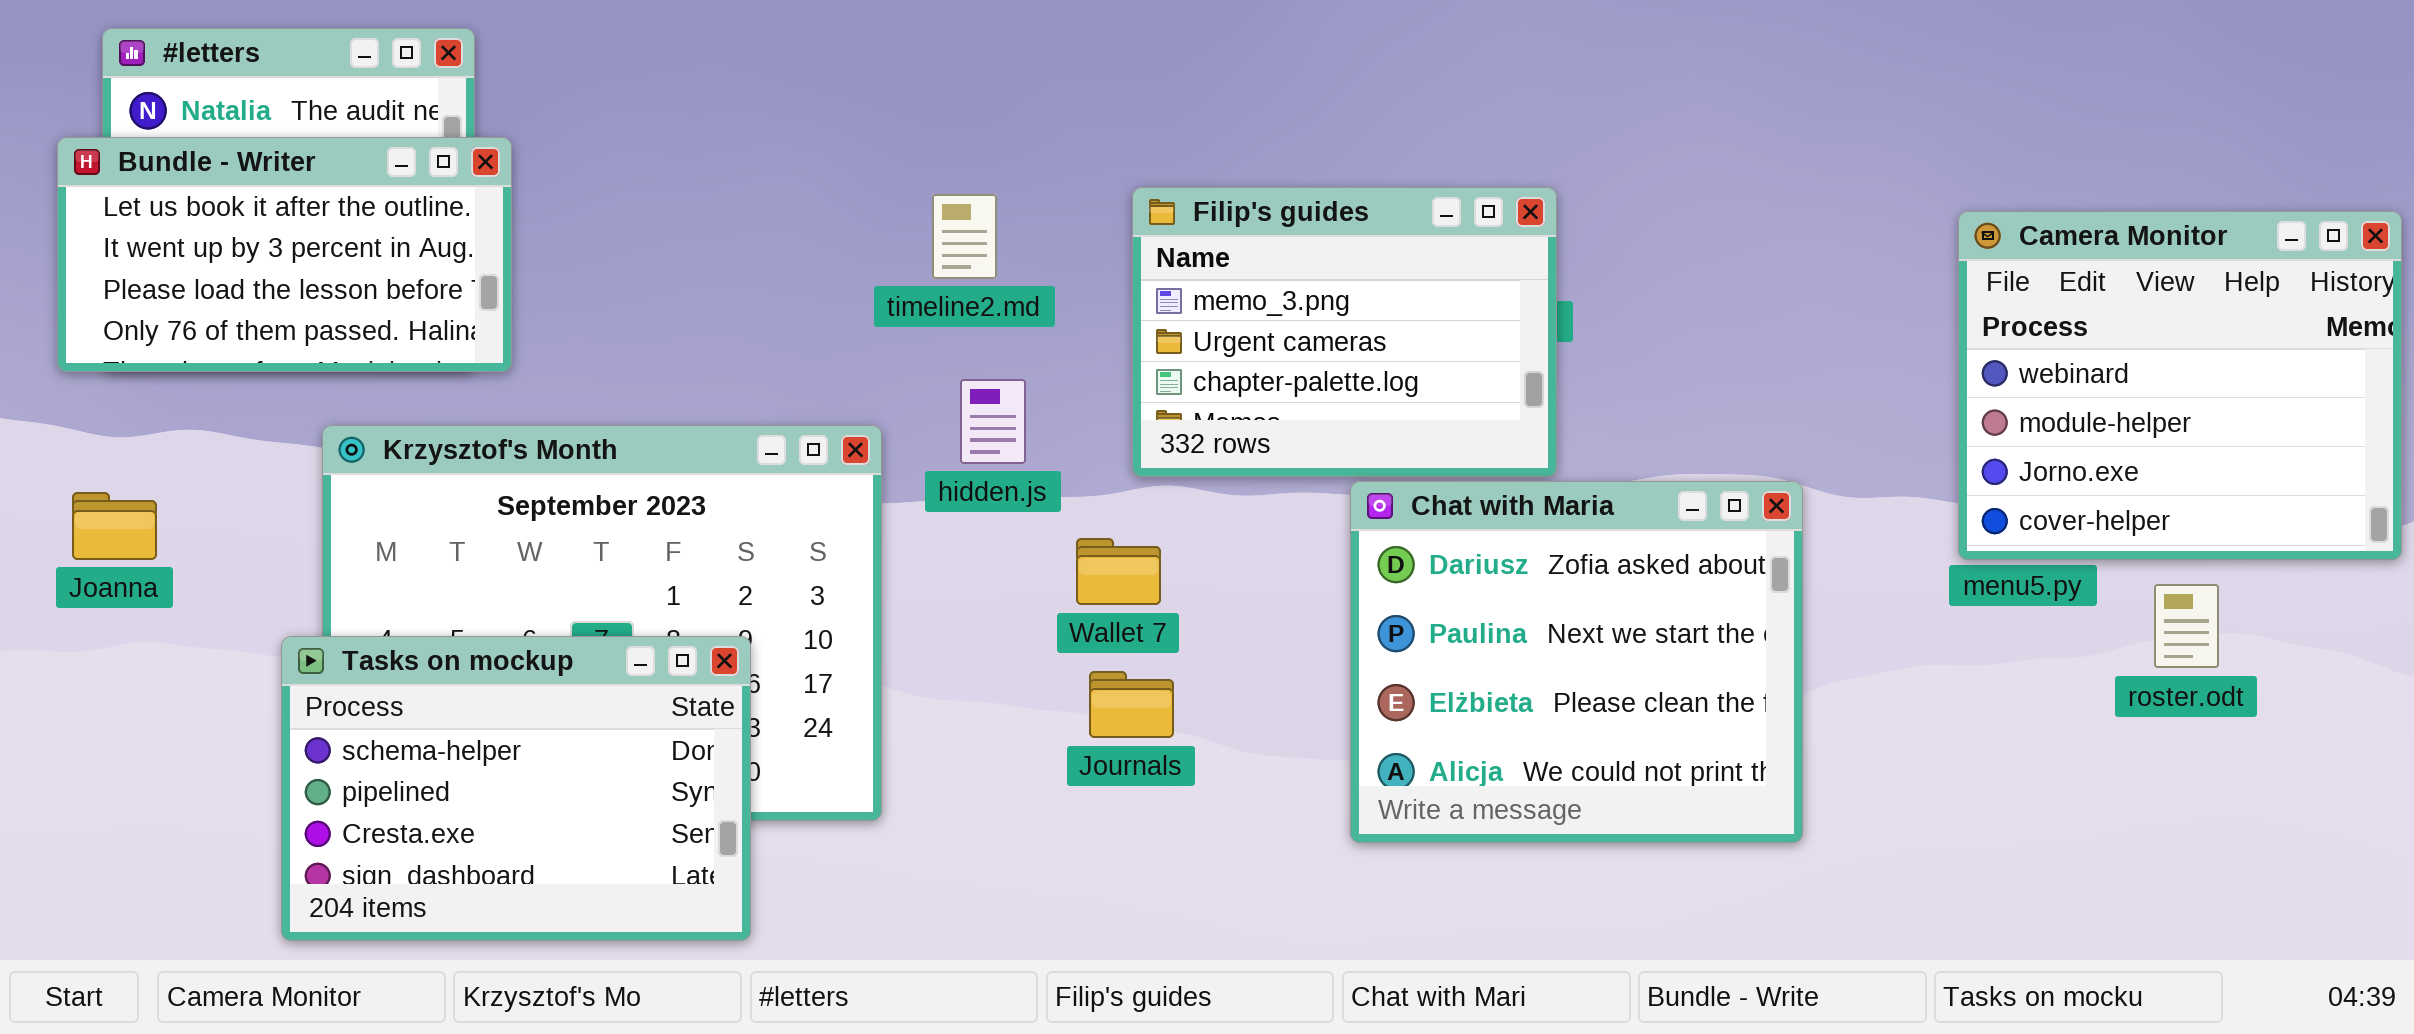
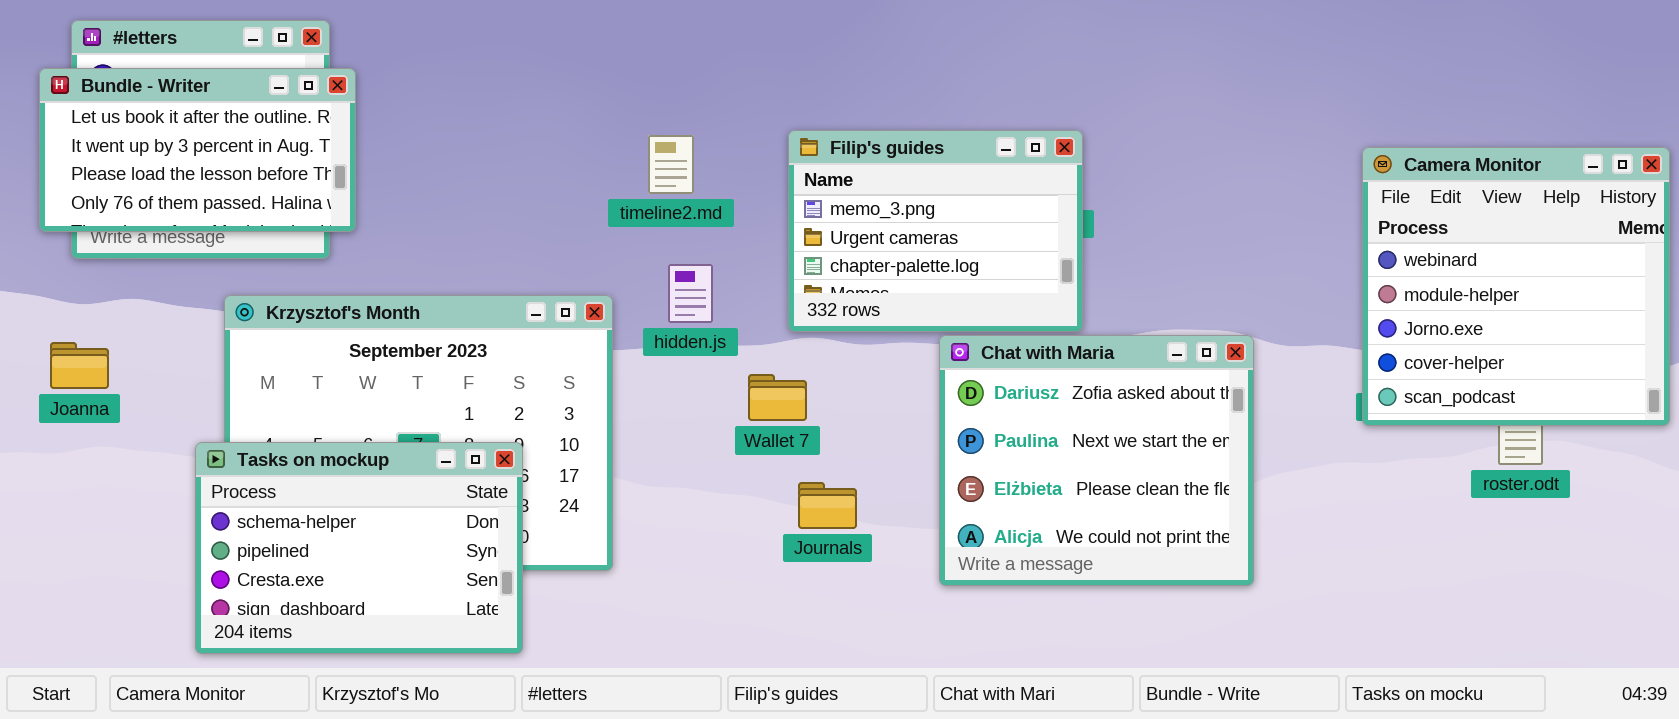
Bundle - Writer: [57,137,512,372] -> [39,68,356,232], moved
Camera Monitor: [1958,211,2402,560] -> [1362,147,1670,426], resized
Journals: [1089,671,1174,738] -> [798,482,857,529], moved

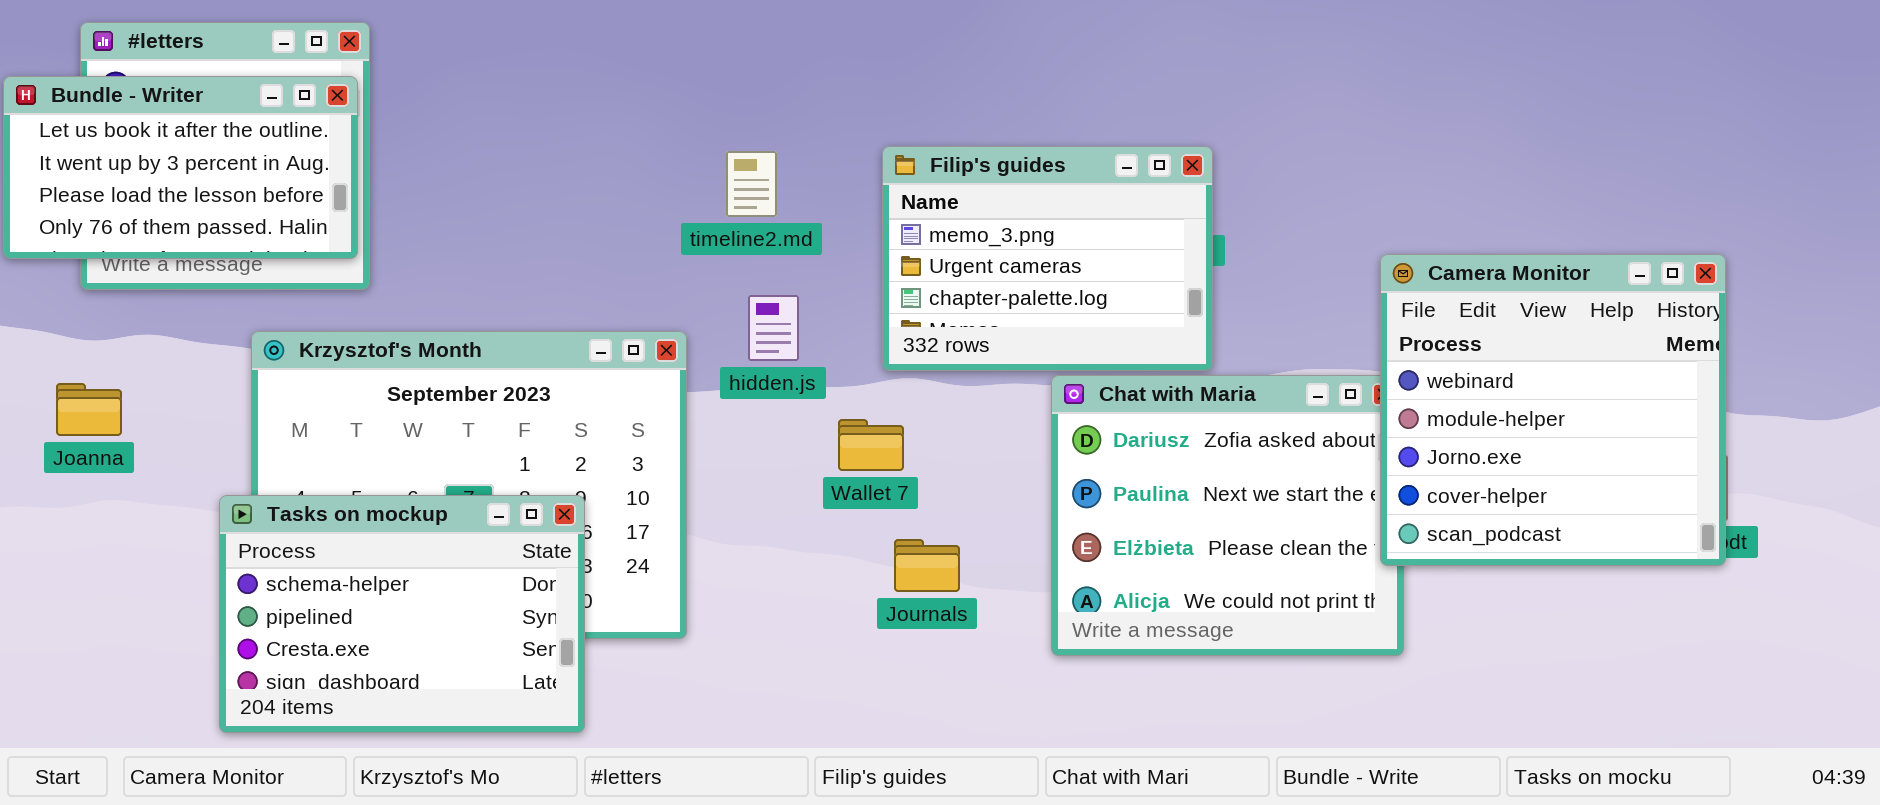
Bundle - Writer: [39,68,356,232] -> [3,76,358,259], moved
Camera Monitor: [1362,147,1670,426] -> [1380,254,1726,566], moved

